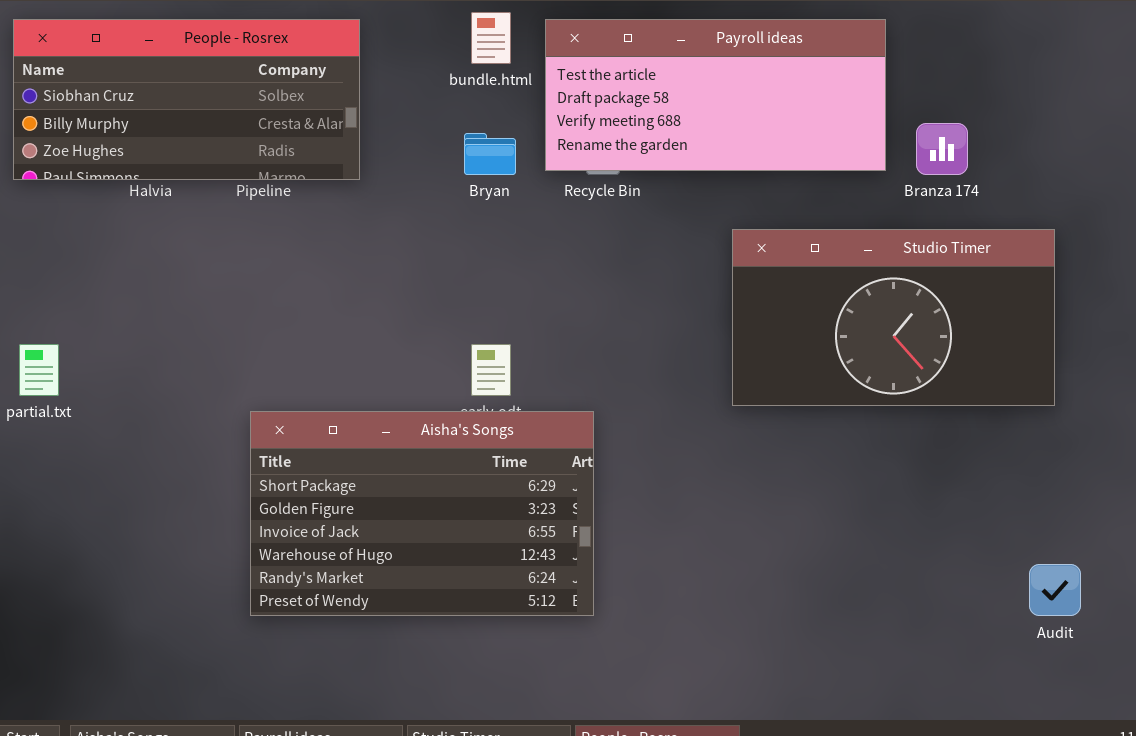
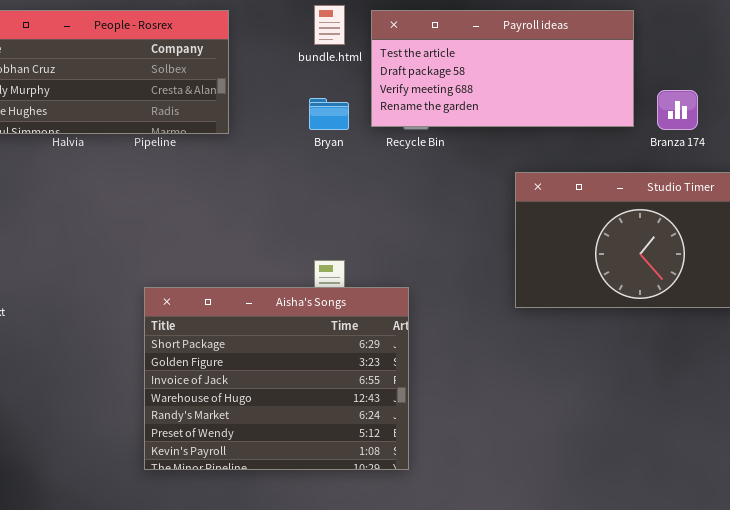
Aisha's Songs: [250,411,594,616] -> [144,287,409,470], resized

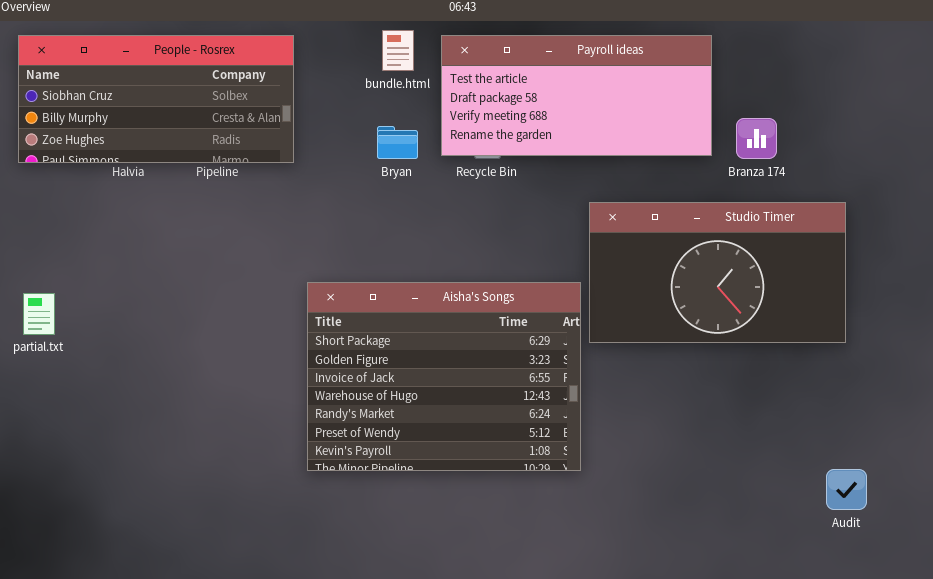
Aisha's Songs: [144,287,409,470] -> [307,282,581,471], moved

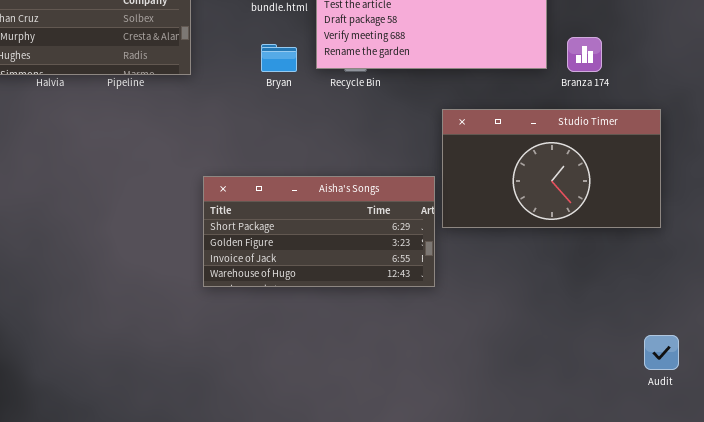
Aisha's Songs: [307,282,581,471] -> [203,176,435,287], resized

